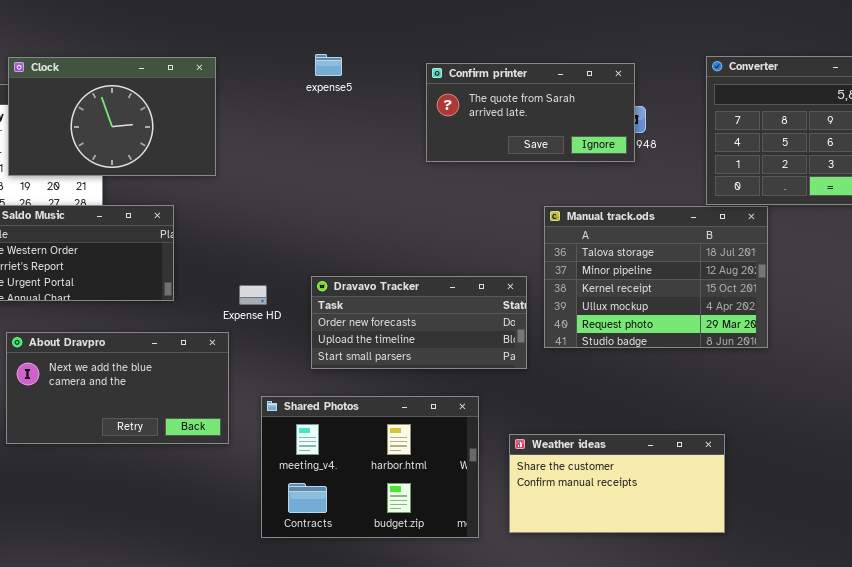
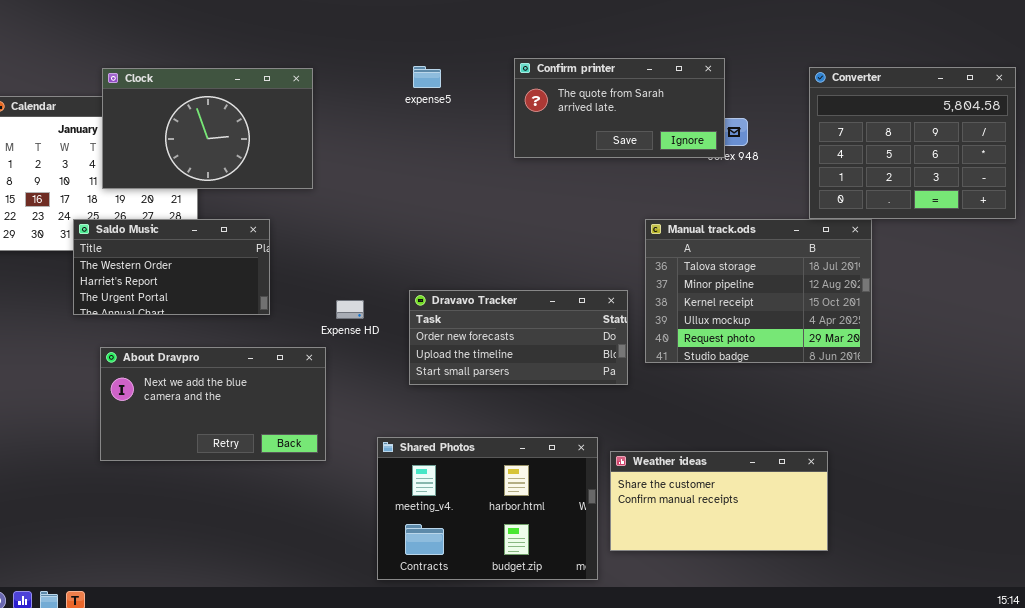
Confirm printer: [426,63,635,162] -> [514,58,725,158], moved
Shared Photos: [261,396,479,538] -> [377,437,598,580], moved

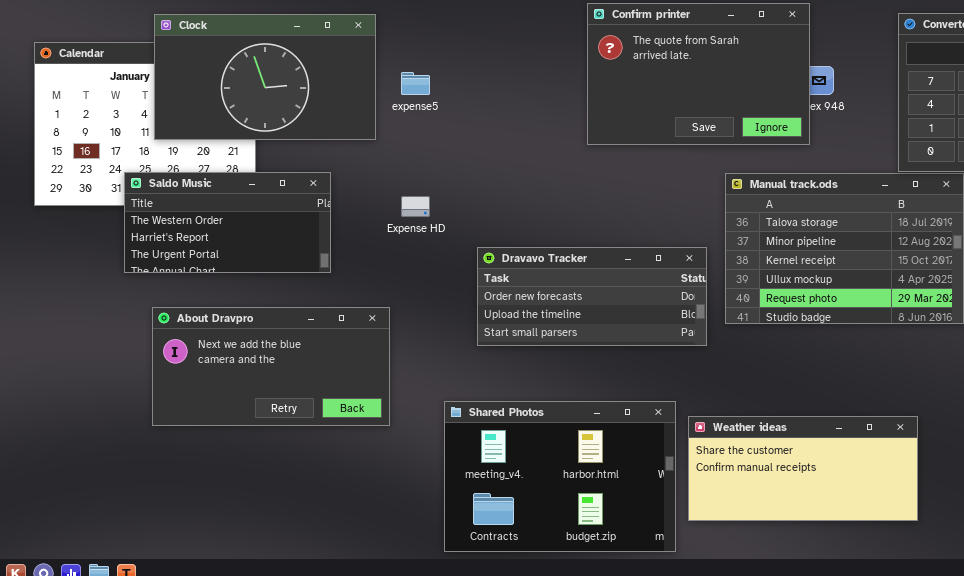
Confirm printer: [514,58,725,158] -> [587,3,810,145], resized
expense5: [413,66,441,88] -> [401,72,430,95], moved
Expense HD: [336,300,364,319] -> [401,196,430,217], moved

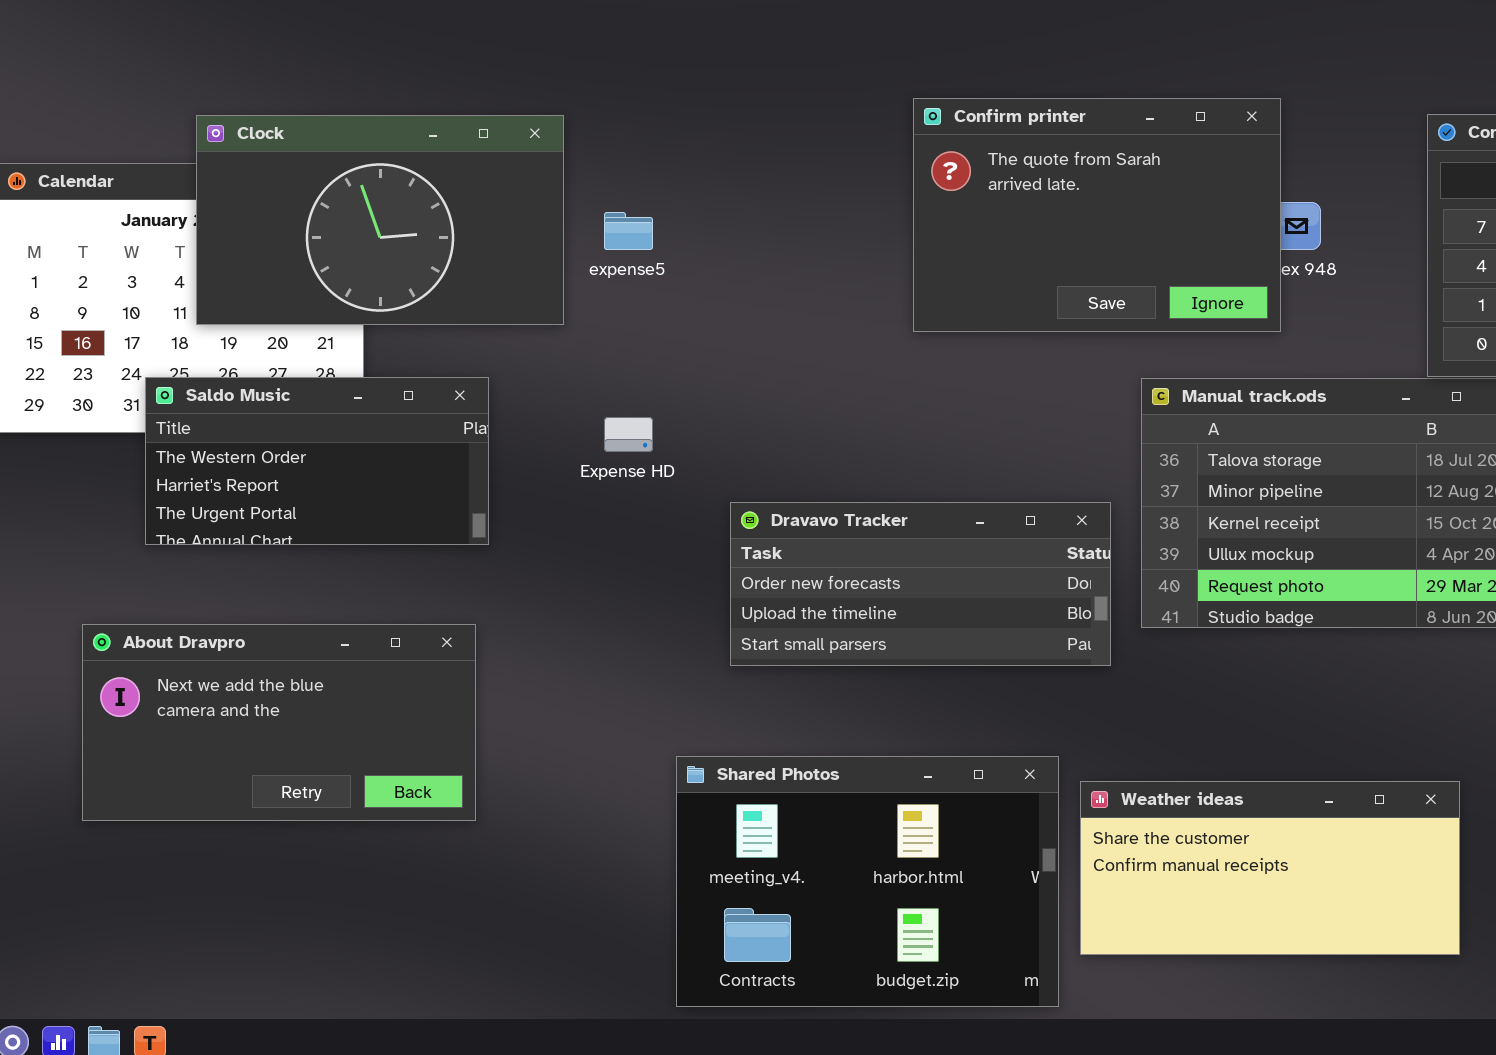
About Dravpro: [152,307,390,426] -> [82,624,476,821], moved

